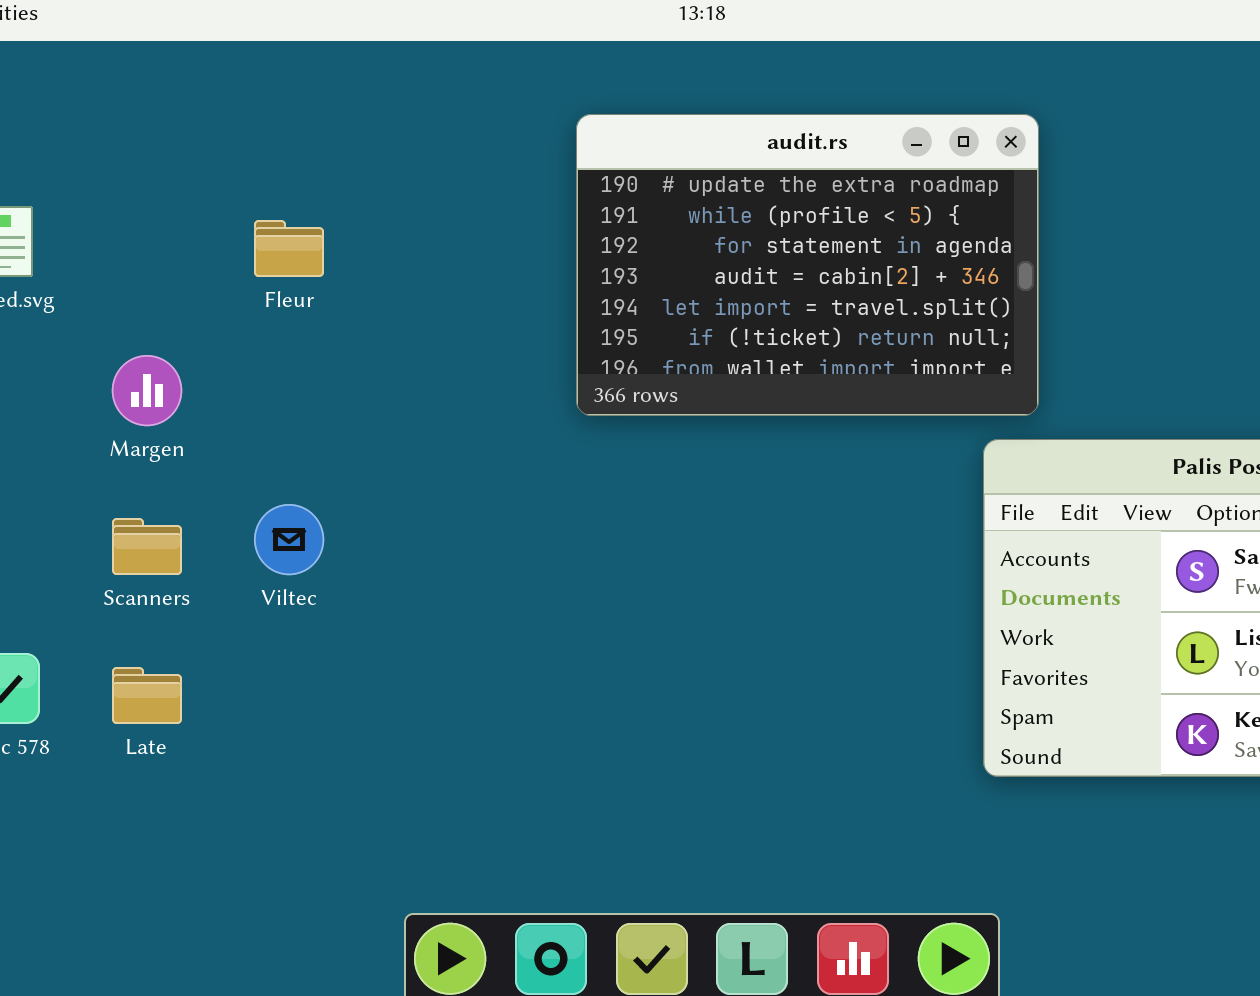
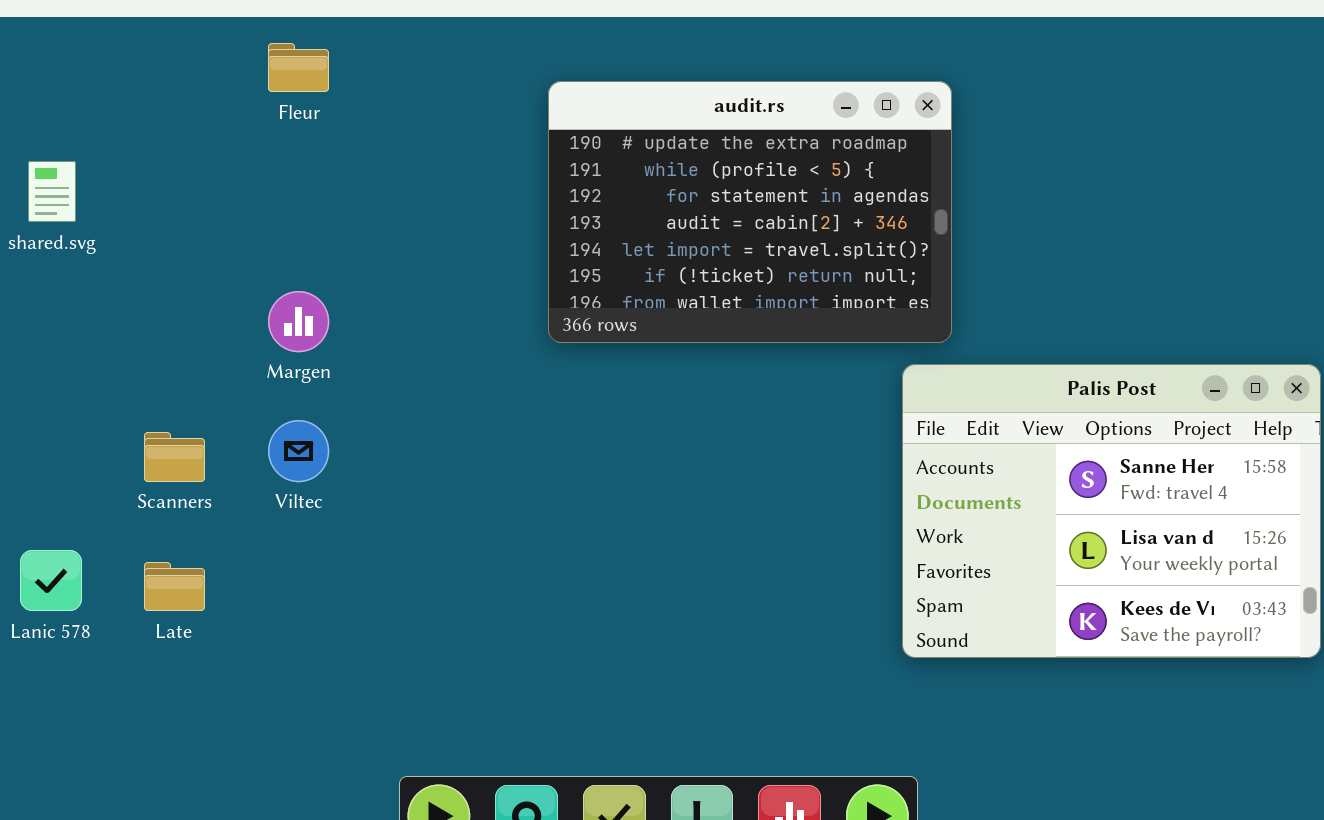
Fleur: [254,220,324,277] -> [268,43,329,92], moved
Margen: [112,355,182,426] -> [268,291,329,352], moved

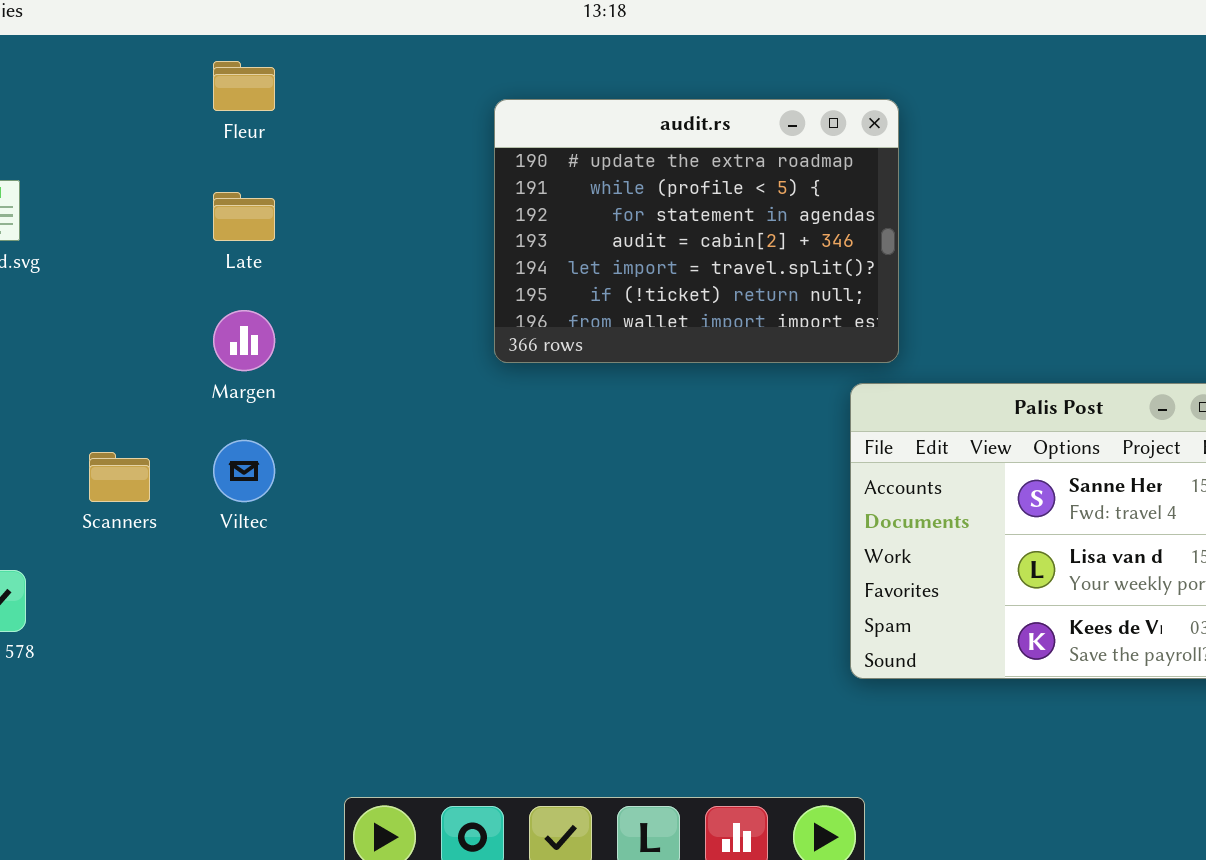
Late: [144,562,205,611] -> [213,192,275,241], moved

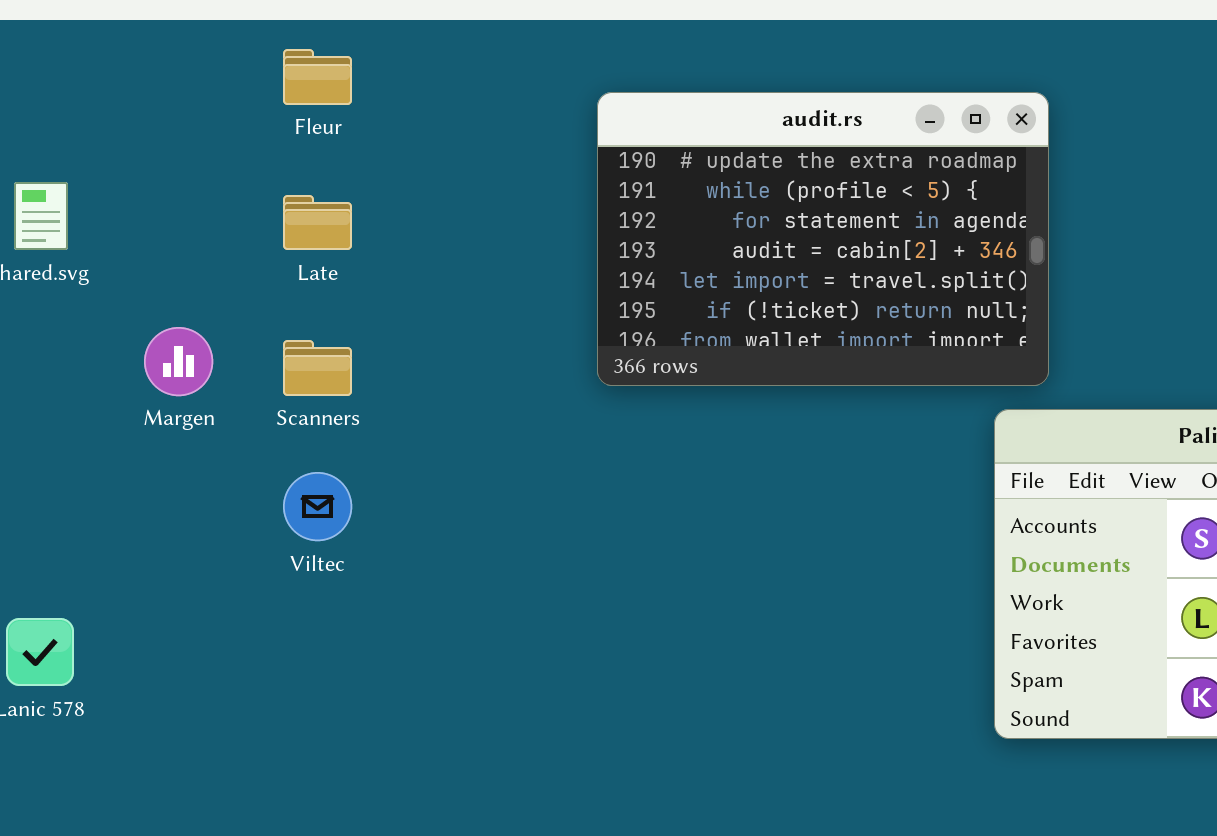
Margen: [213,310,275,371] -> [144,327,213,396], moved
Scanners: [89,452,150,502] -> [283,340,352,396], moved

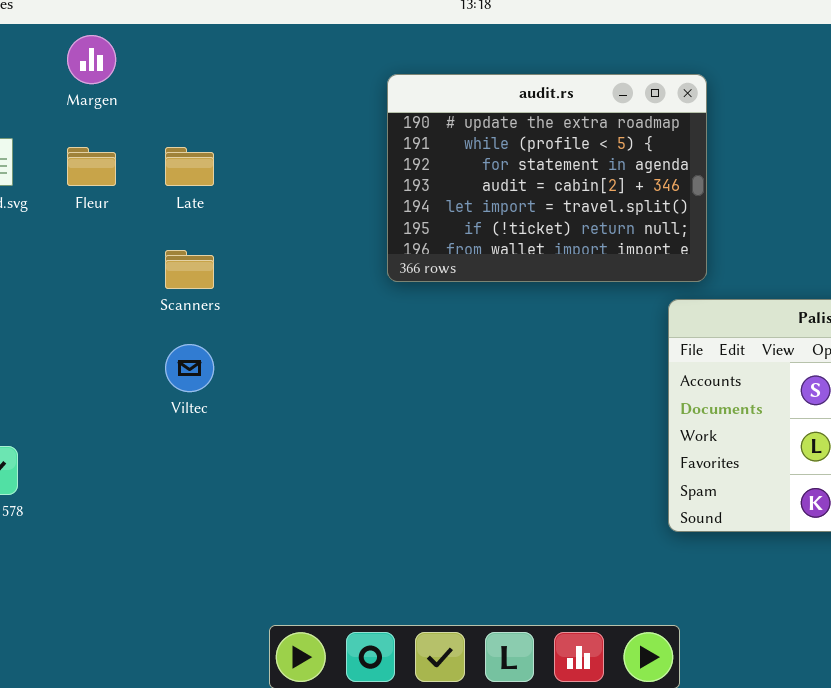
Fleur: [283,49,352,105] -> [67,147,116,186], moved
Margen: [144,327,213,396] -> [67,35,116,84], moved

